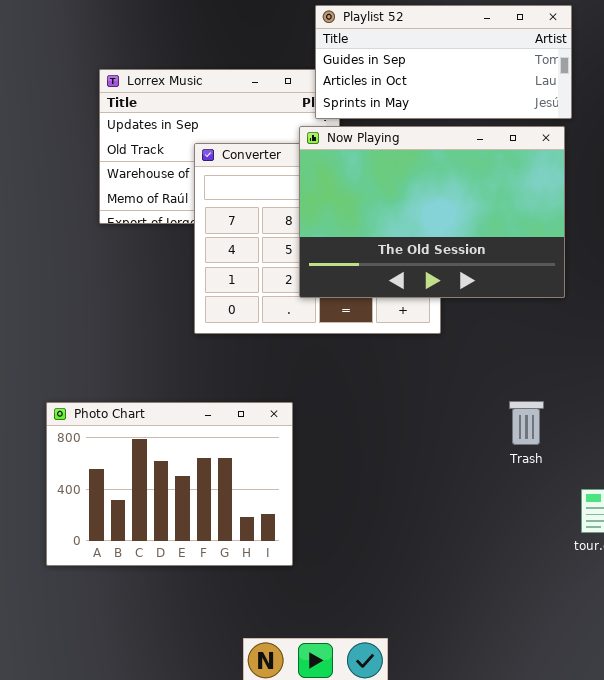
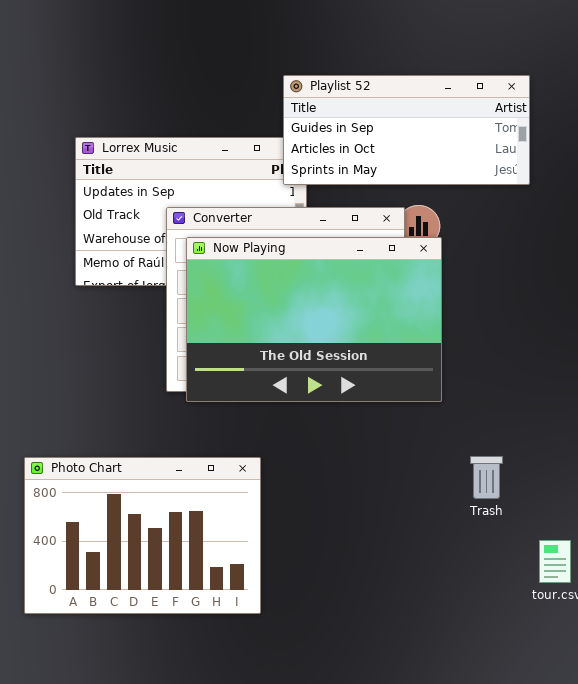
Now Playing: [299,126,565,298] -> [186,237,442,402], moved

